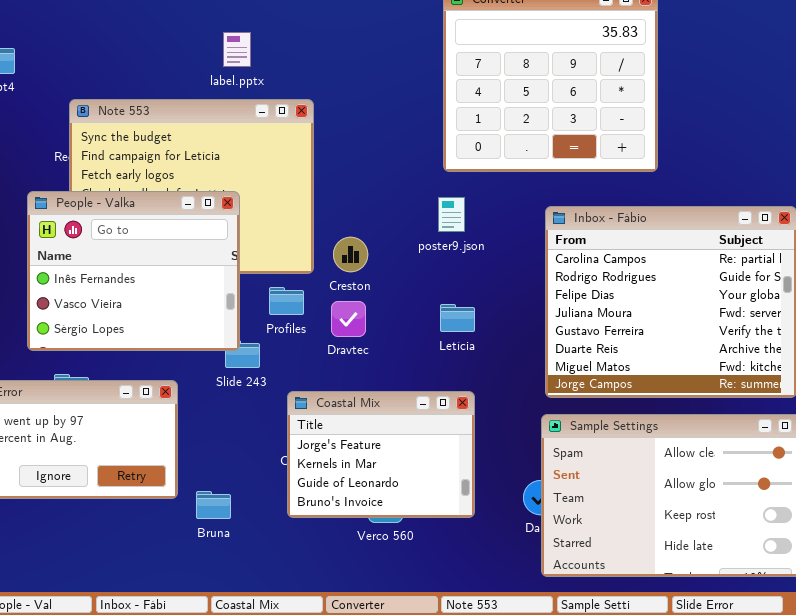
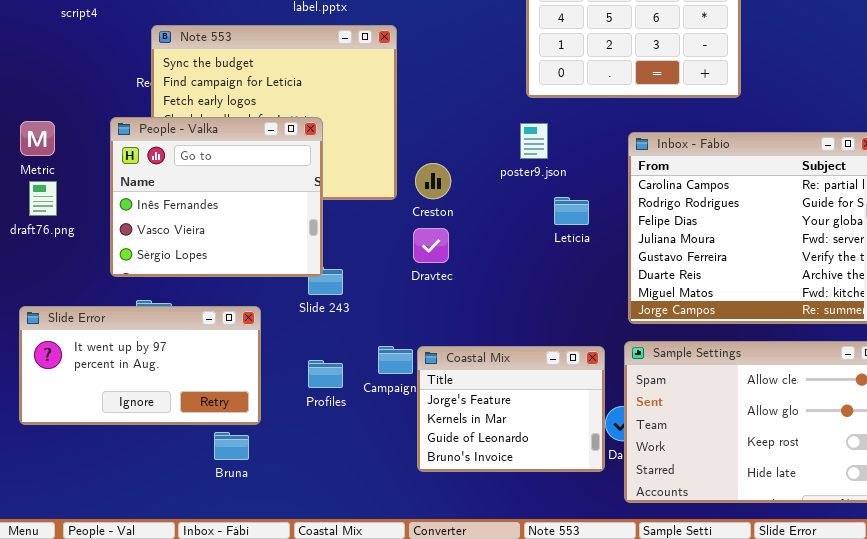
Profiles: [269,287,304,315] -> [308,360,343,388], moved
Letícia: [440,304,475,332] -> [554,197,589,225], moved
Coastal Mix: [287,391,475,518] -> [417,346,605,472], moved
Bruna: [196,491,231,519] -> [214,432,249,460], moved

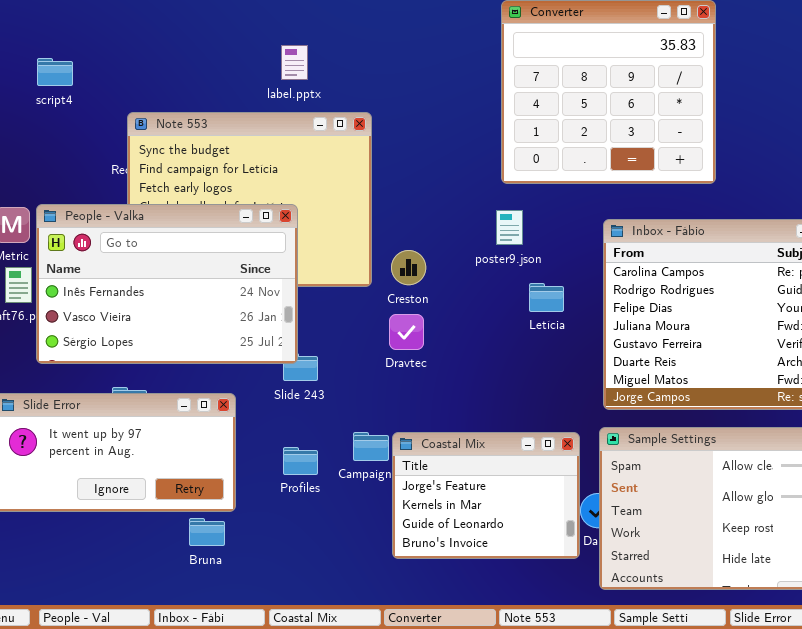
People - Valka: [110,117,323,277] -> [36,204,298,364], resized

